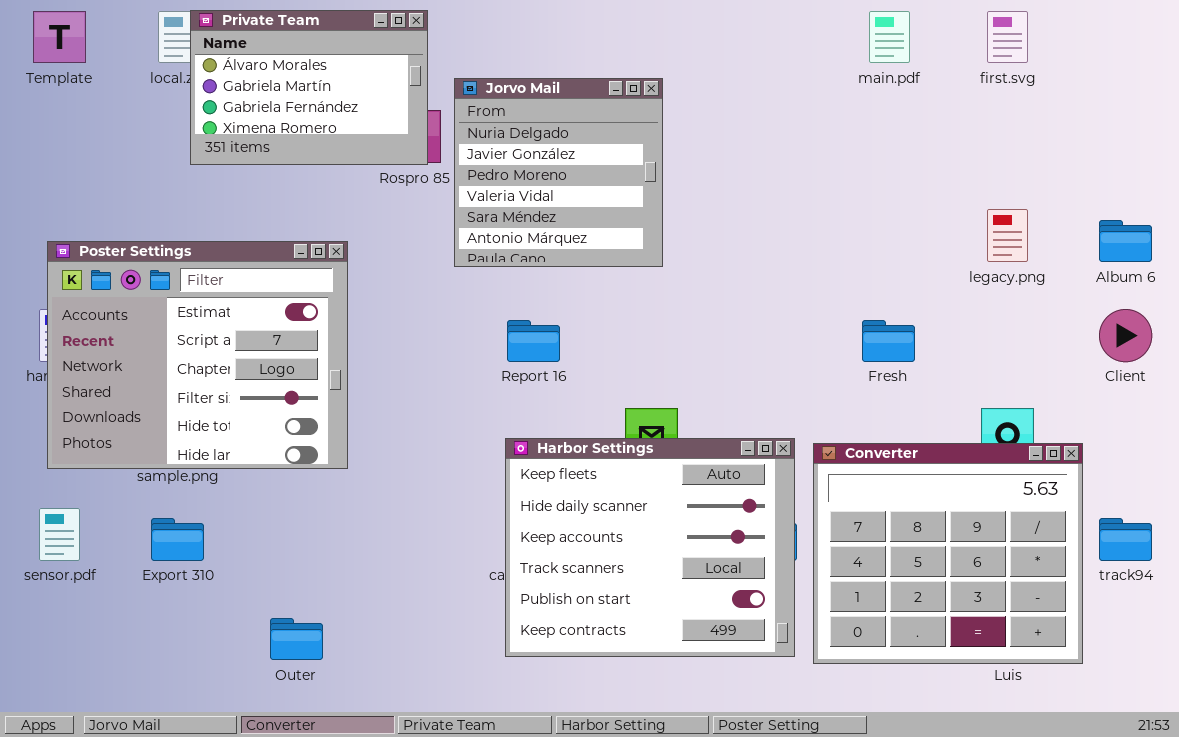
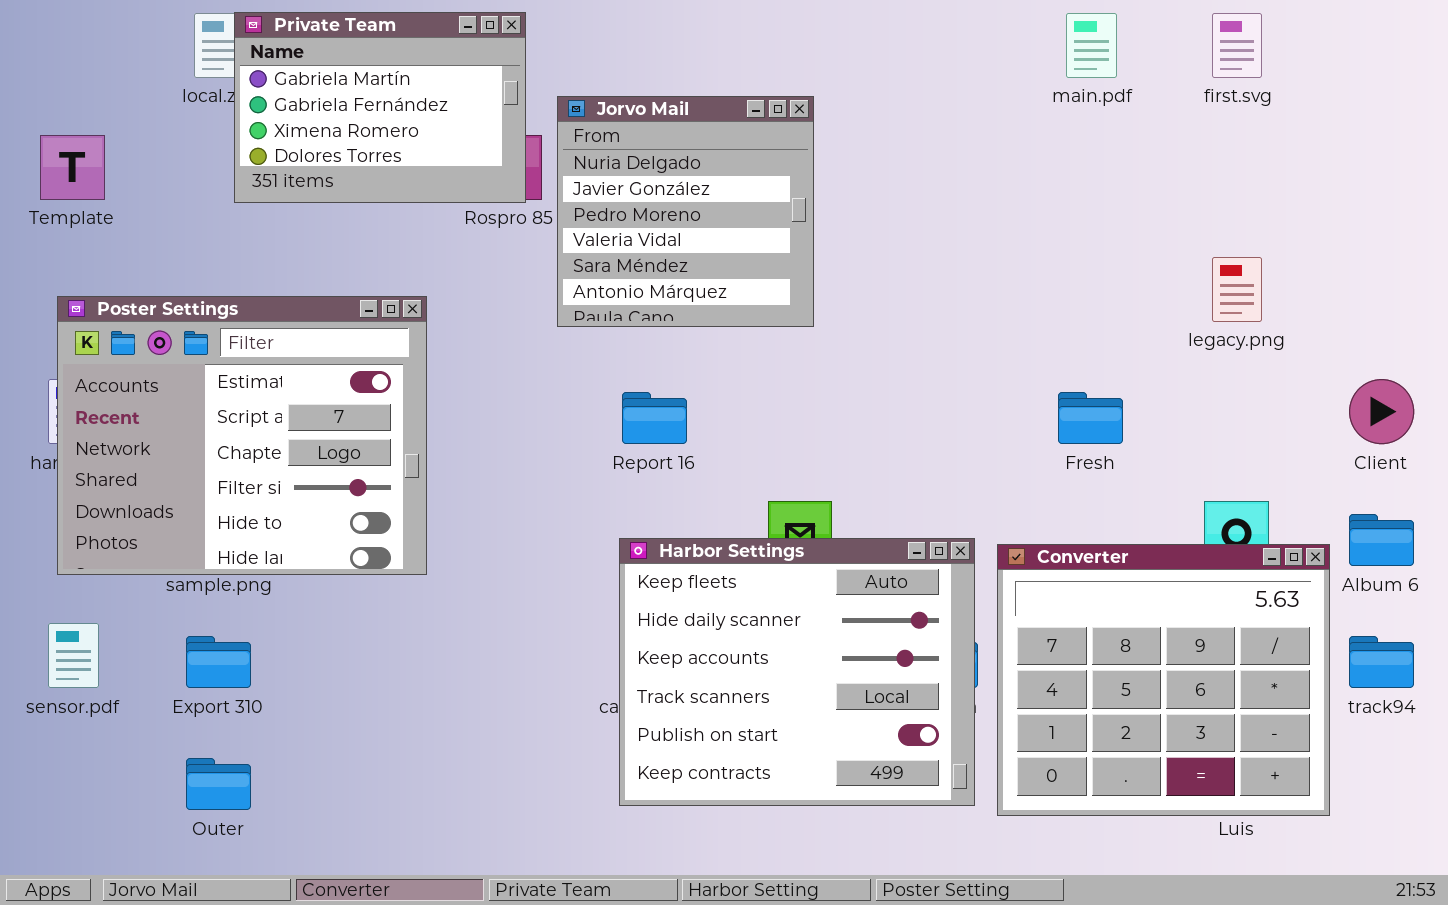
Private Team: [190,10,428,165] -> [234,12,526,203], scrolled down 1 row
Template: [33,11,86,63] -> [40,135,105,200], moved
Album 6: [1099,220,1152,262] -> [1349,514,1414,566], moved
Outer: [270,618,323,660] -> [186,758,251,810], moved

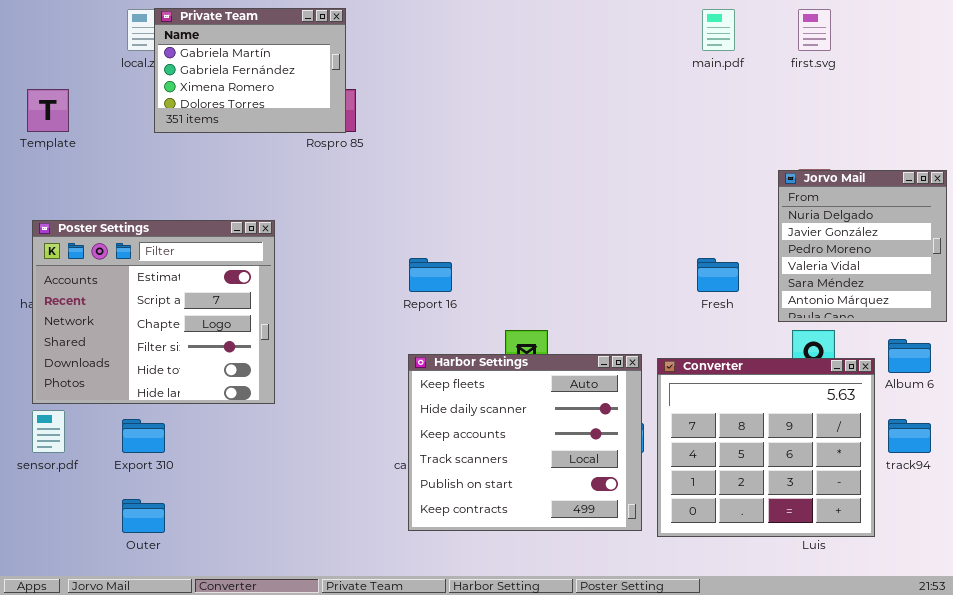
Jorvo Mail: [557,96,814,327] -> [778,170,947,322], moved
Poster Settings: [57,296,427,575] -> [32,220,275,404], moved

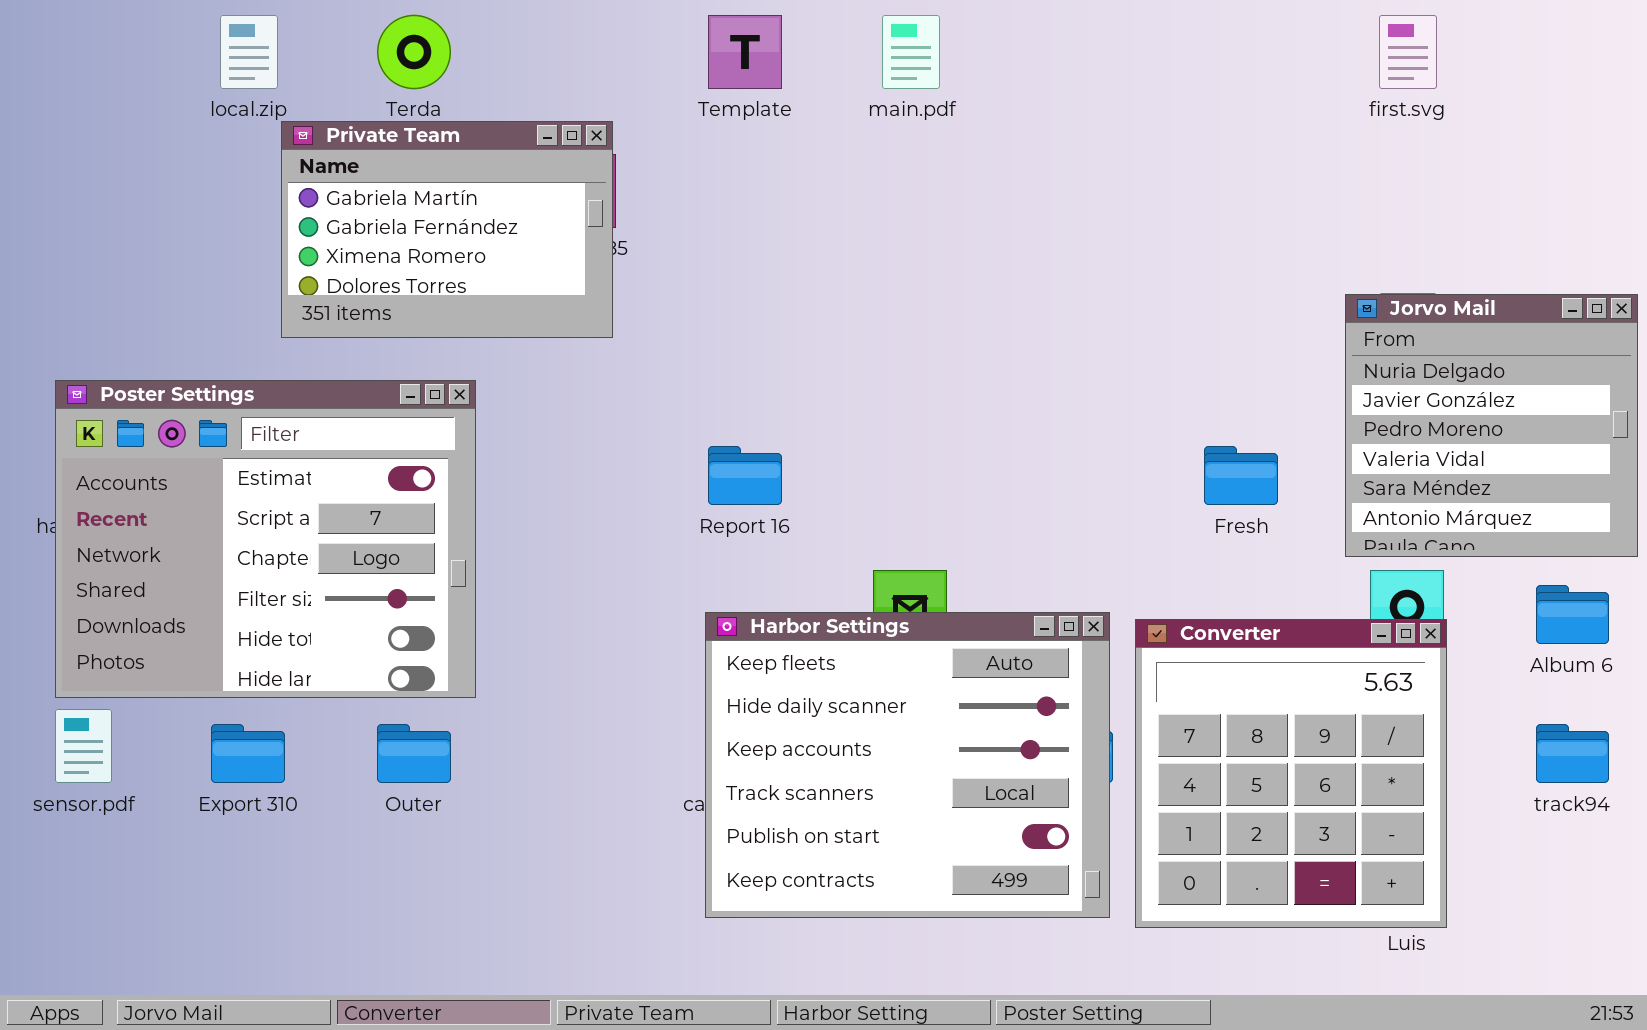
Private Team: [154,8,346,133] -> [281,121,613,338], moved
main.pdf: [702,9,735,51] -> [882,15,940,89], moved
Template: [27,89,69,132] -> [708,15,782,89], moved
Converter: [657,358,875,537] -> [1135,619,1447,928], resized
Outer: [122,499,165,533] -> [377,724,451,783], moved

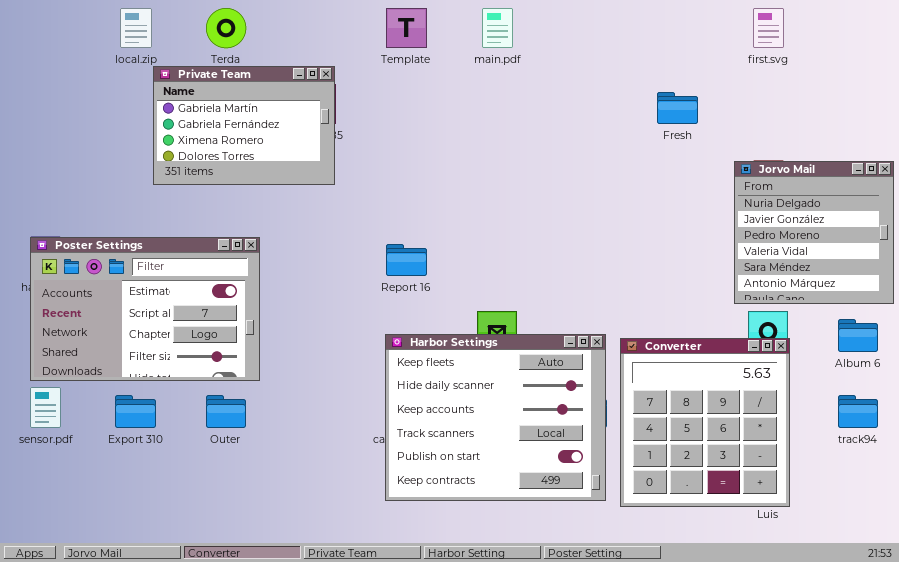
Poster Settings: [55,380,476,698] -> [30,237,260,381], resized
Fresh: [1204,446,1278,505] -> [657,92,698,124], moved

